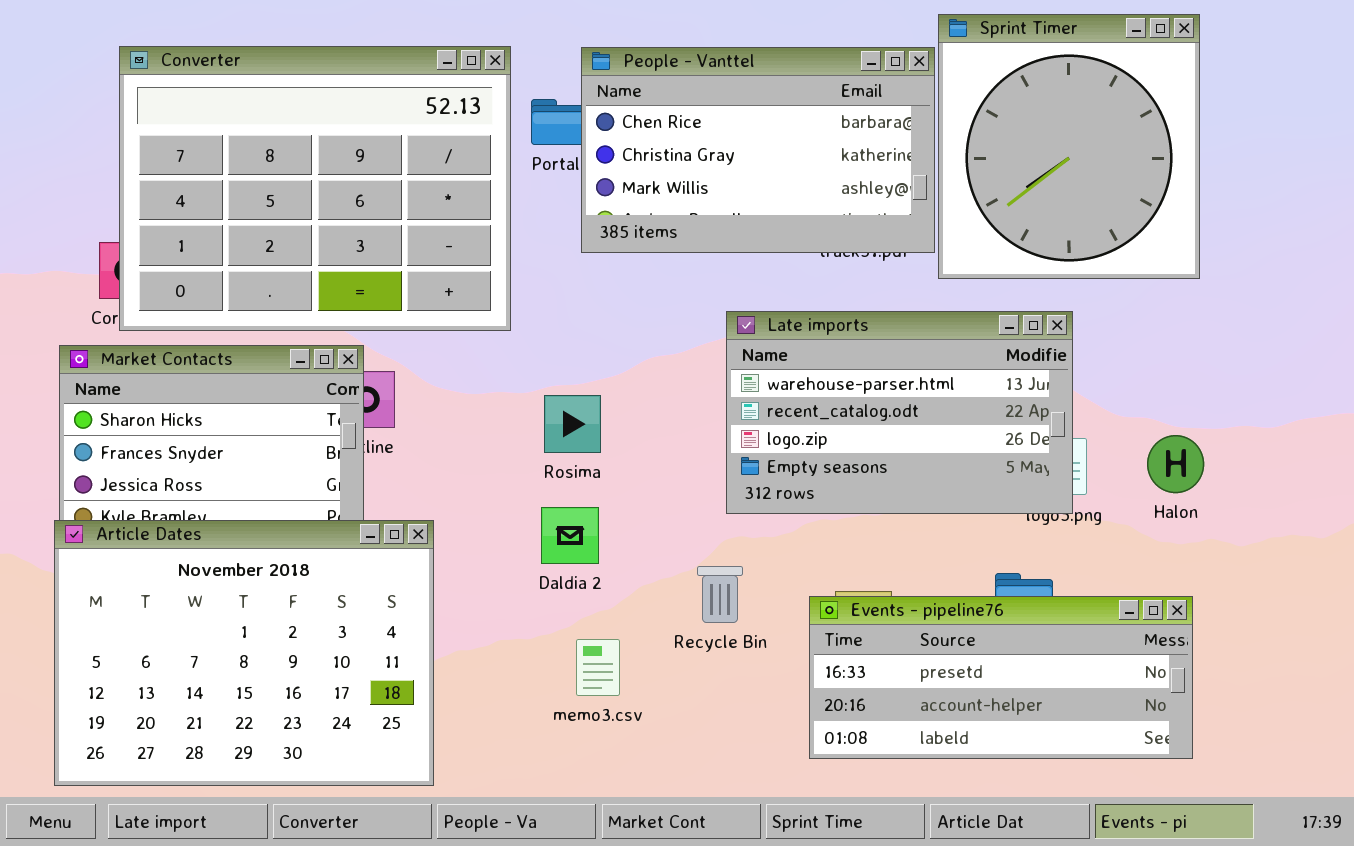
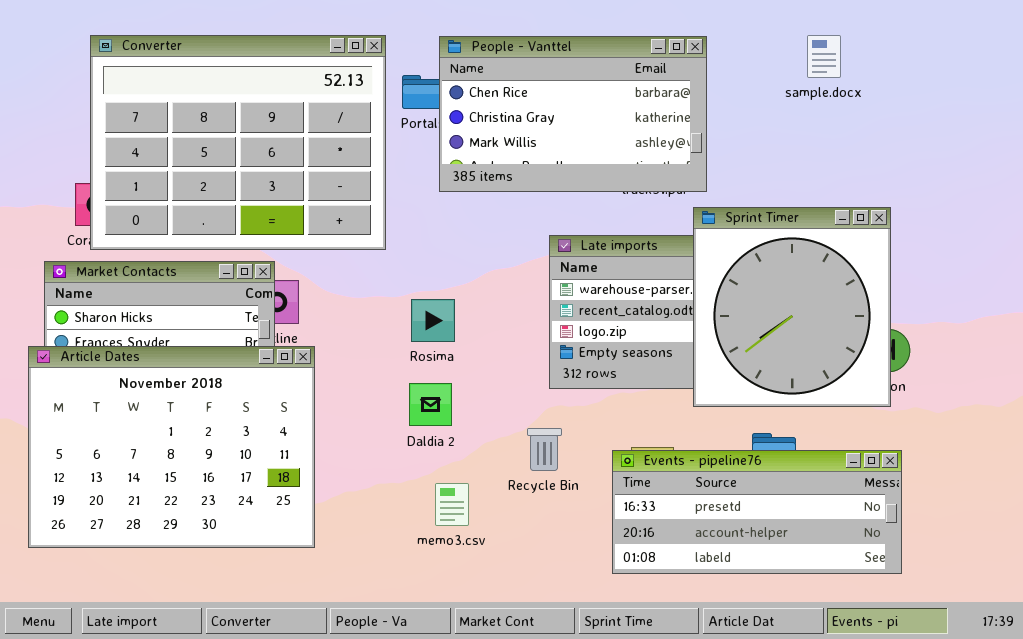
Sprint Timer: [938,14,1200,279] -> [693,207,891,407], moved
Article Dates: [54,520,434,786] -> [28,346,315,548], moved

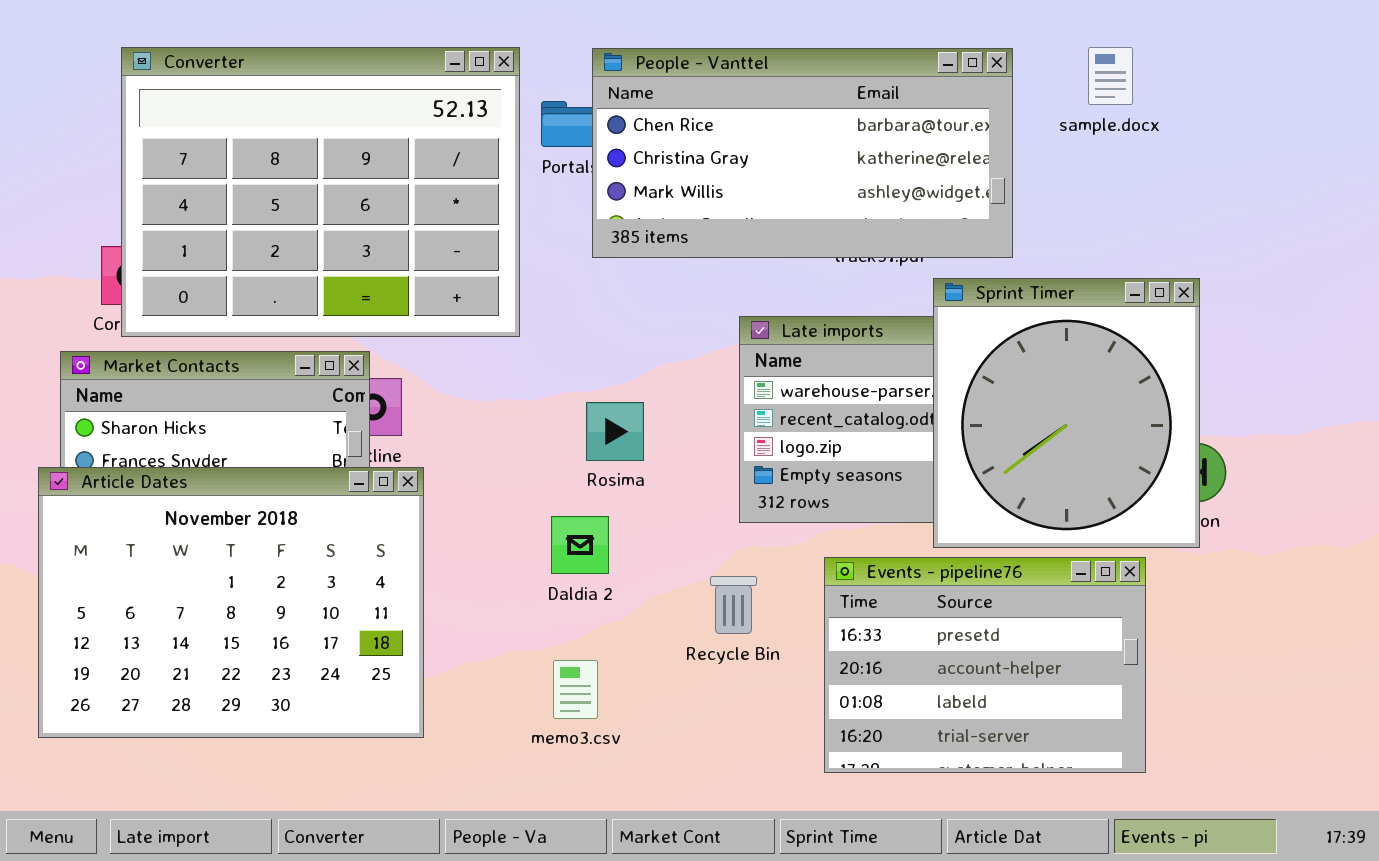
People - Vanttel: [439,36,707,192] -> [592,48,1013,258], resized
Rosima: [411,299,455,342] -> [586,402,644,461], moved
Events - pipeline76: [612,450,902,574] -> [824,557,1146,773], resized
memo3.csv: [435,483,469,526] -> [553,660,598,719], moved

